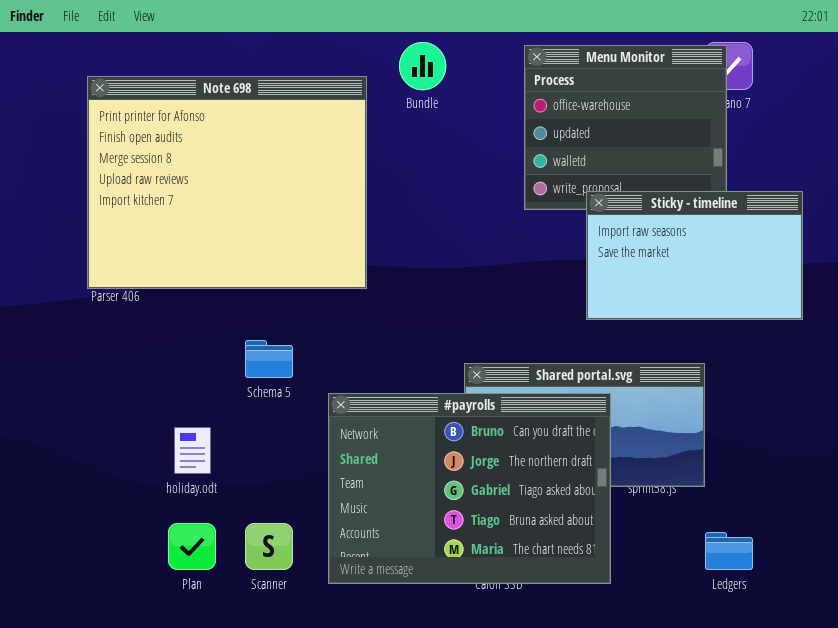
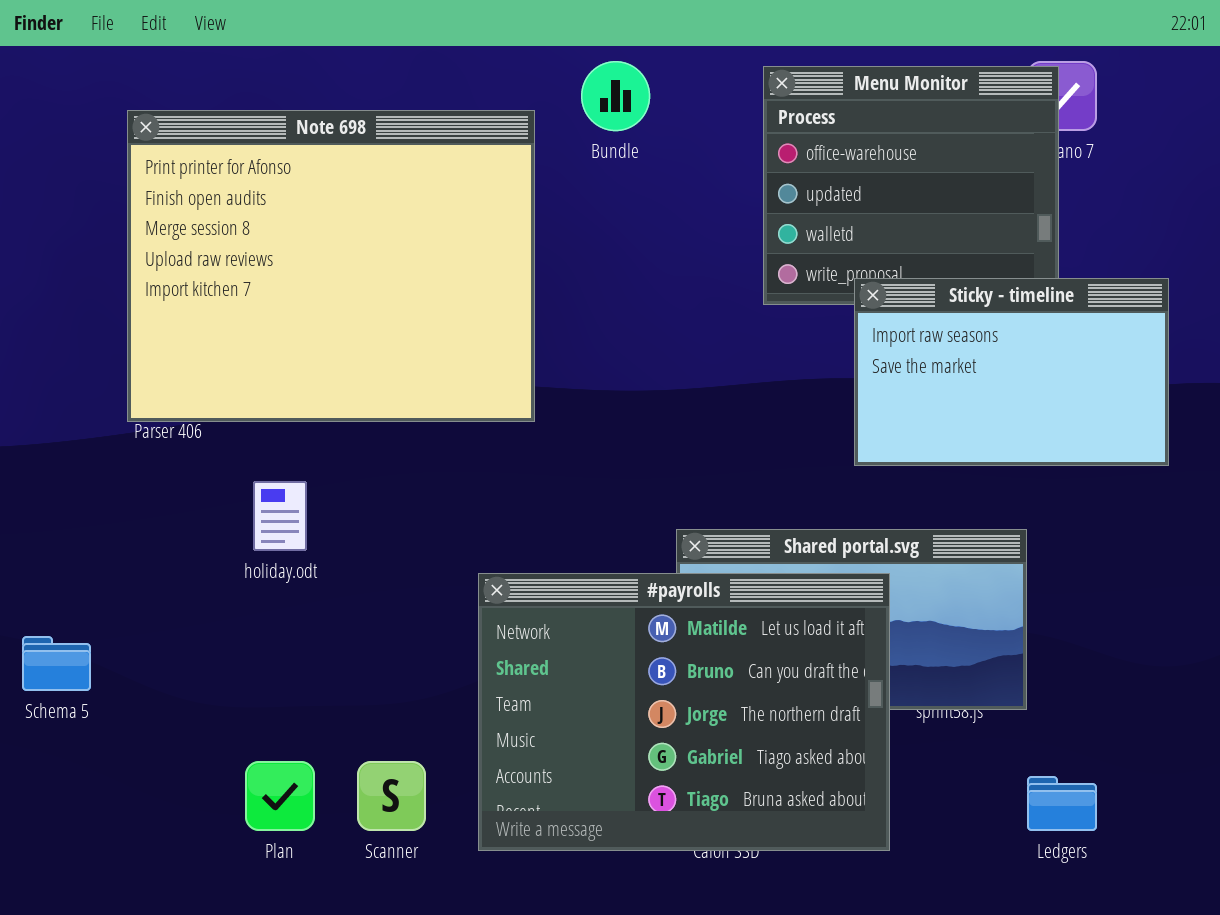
Schema 5: [245,340,293,378] -> [22,636,91,691], moved
#payrolls: [328,393,611,584] -> [478,573,890,851], scrolled up 1 row
holiday.odt: [174,427,211,474] -> [253,481,307,551], moved

